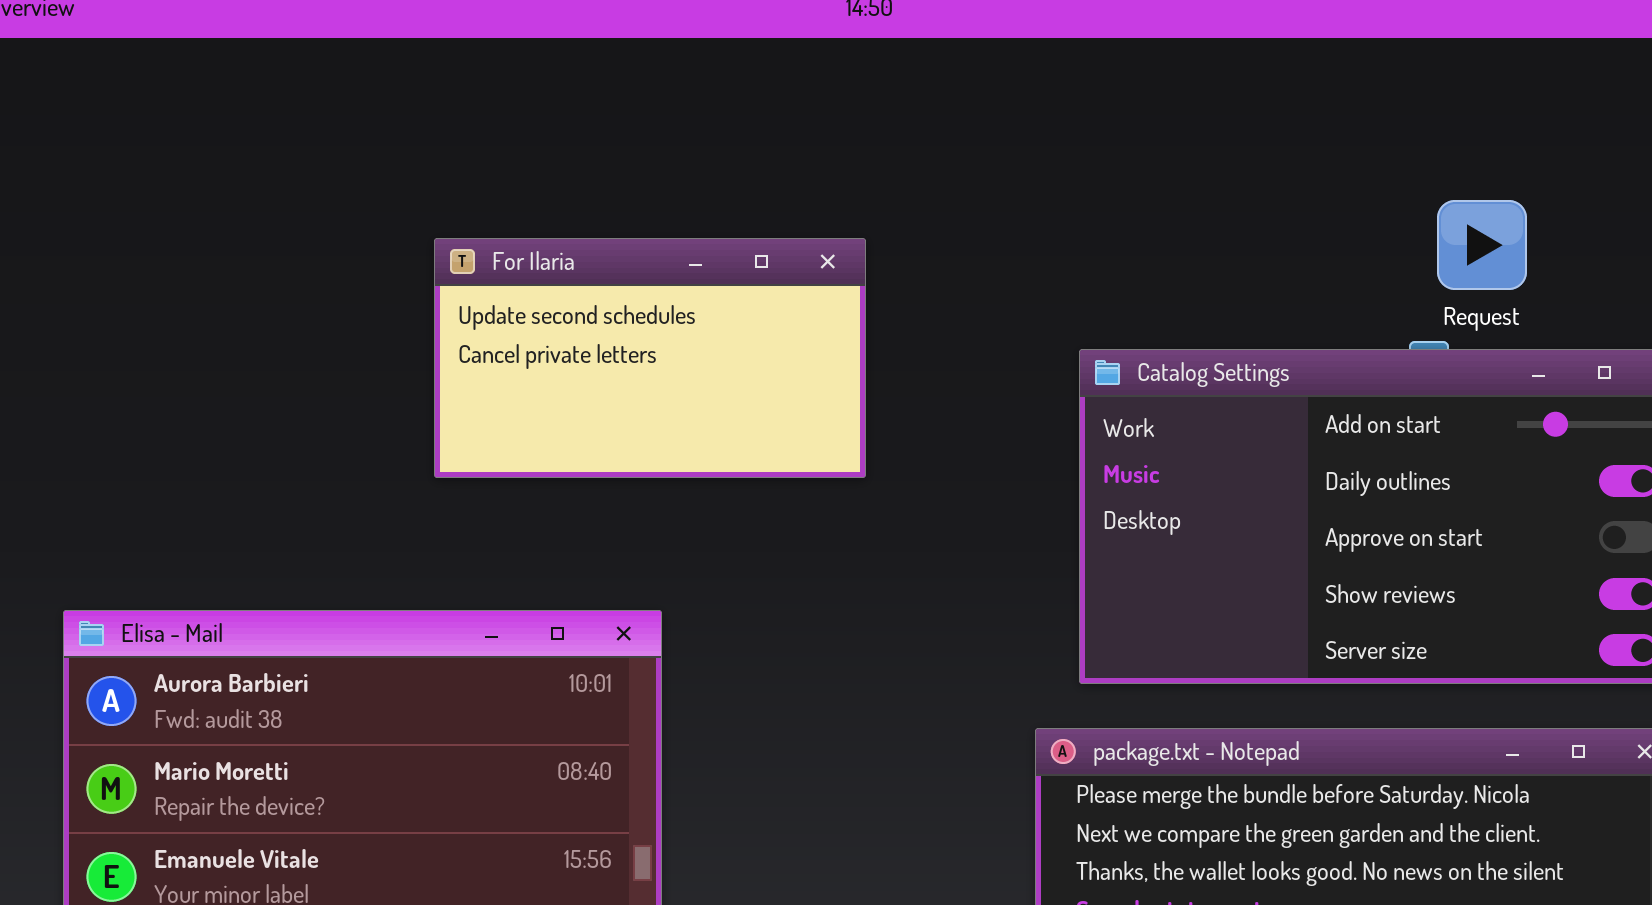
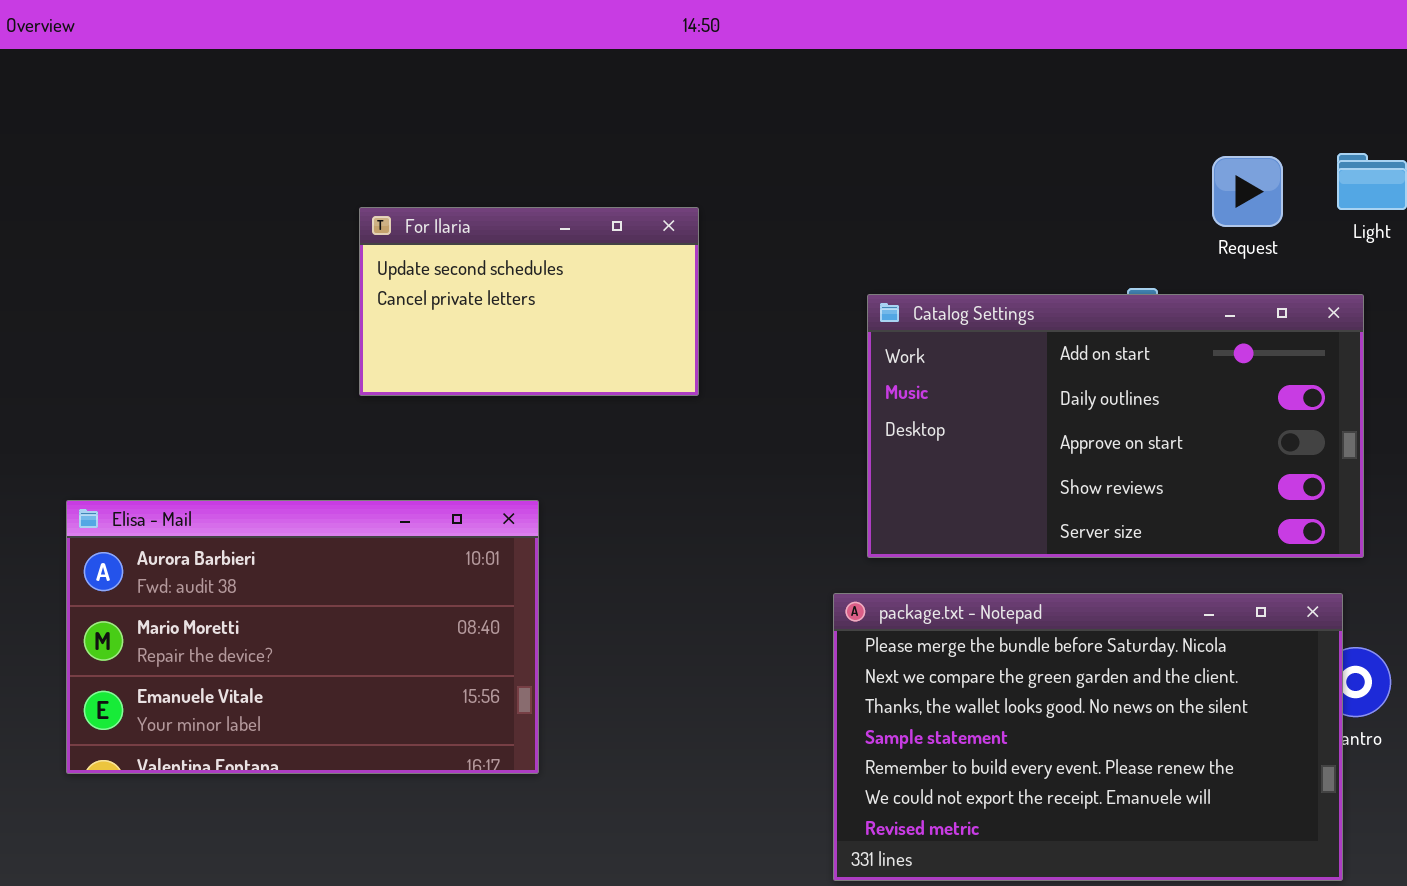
Request: [1437,200,1527,290] -> [1212,156,1283,227], moved

